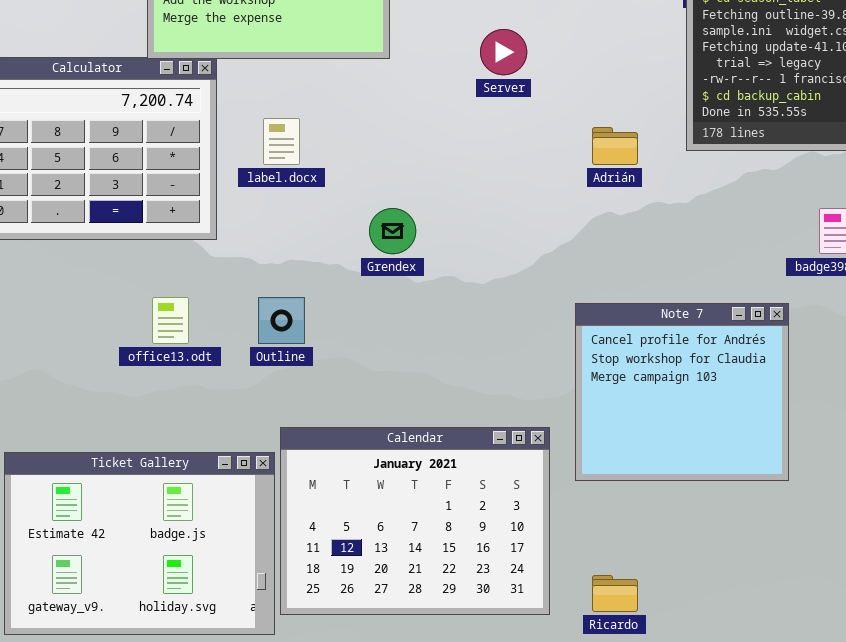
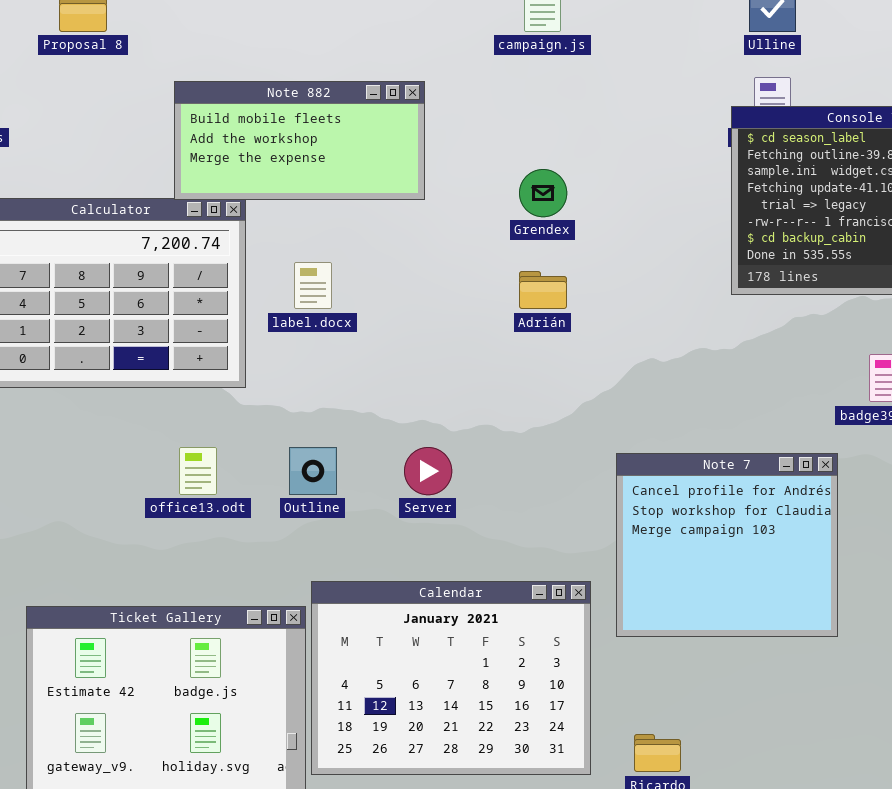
Server: [480,29,527,75] -> [404,447,452,495], moved
Adrián: [592,127,638,165] -> [519,271,567,309], moved
Grendex: [369,208,416,254] -> [519,169,567,217], moved

